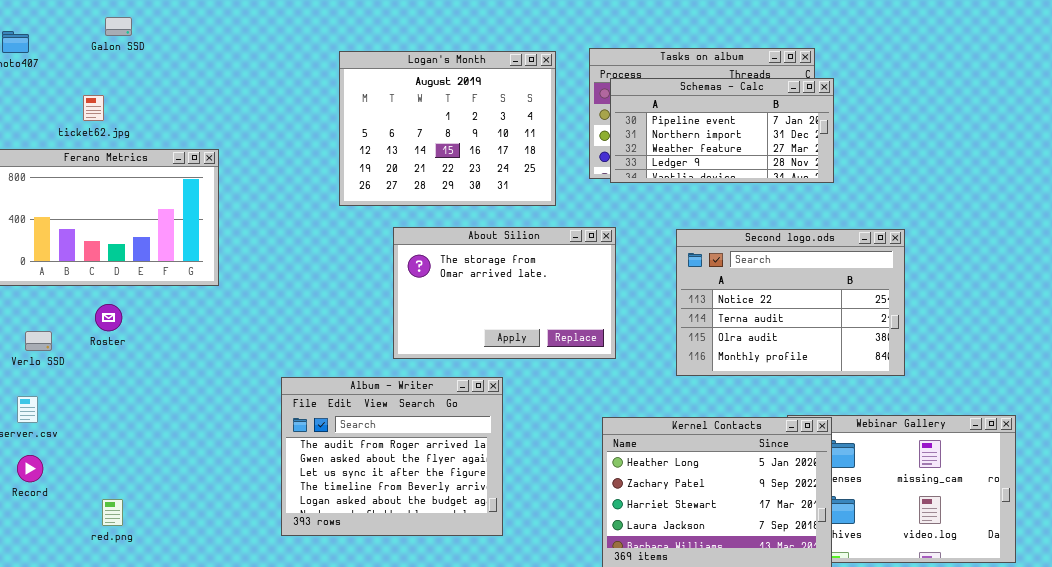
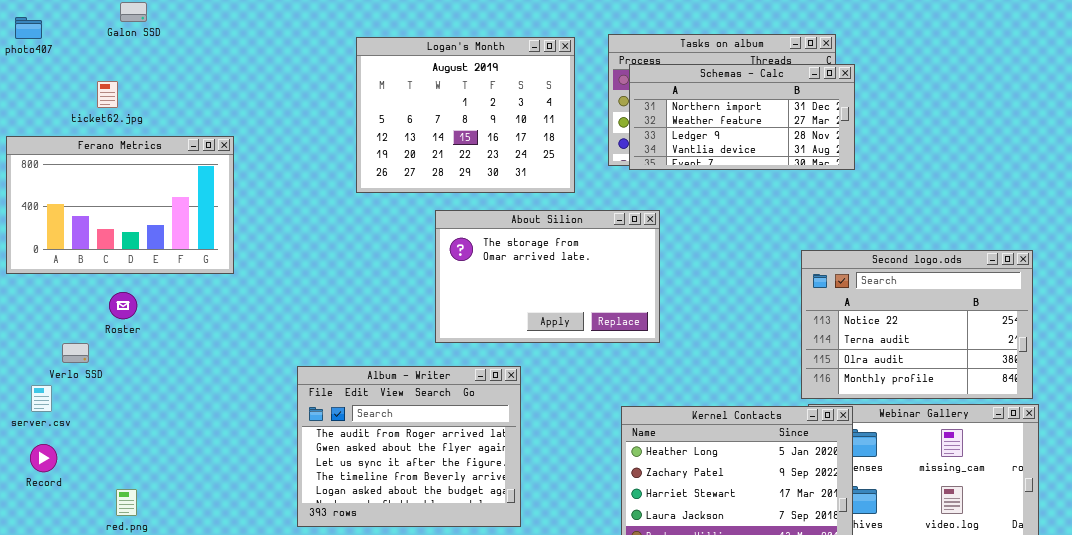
Schemas - Calc: [610,78,834,183] -> [629,64,855,170], scrolled down 1 row
About Silion: [393,227,616,359] -> [435,210,660,343], moved
Second logo.ods: [676,229,905,376] -> [801,250,1033,399], moved
Verlo SSD: [25,331,52,351] -> [62,343,89,363], moved

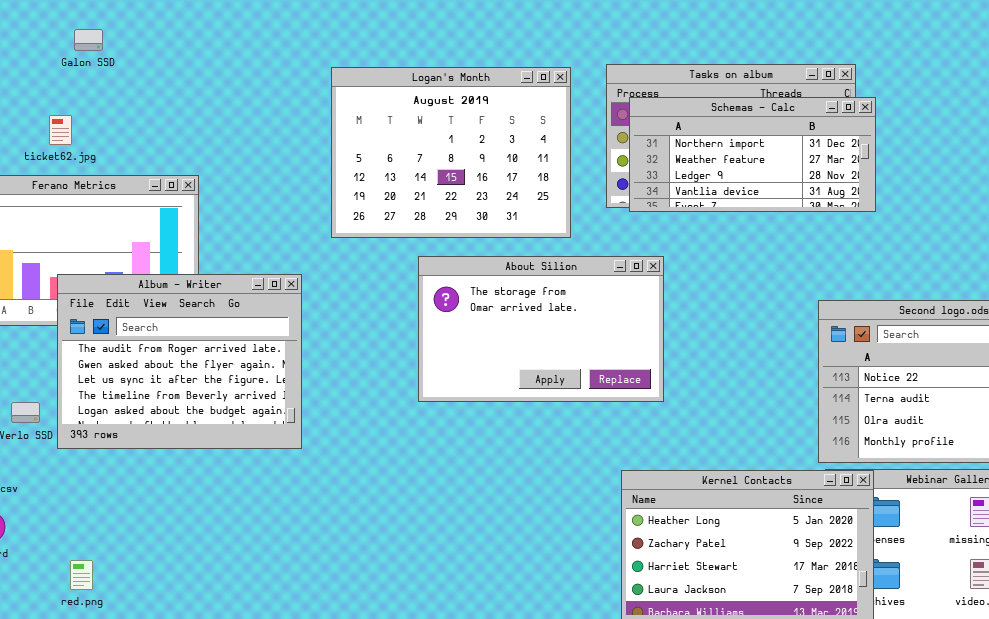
Album - Writer: [297,366,521,527] -> [57,274,302,449], moved

